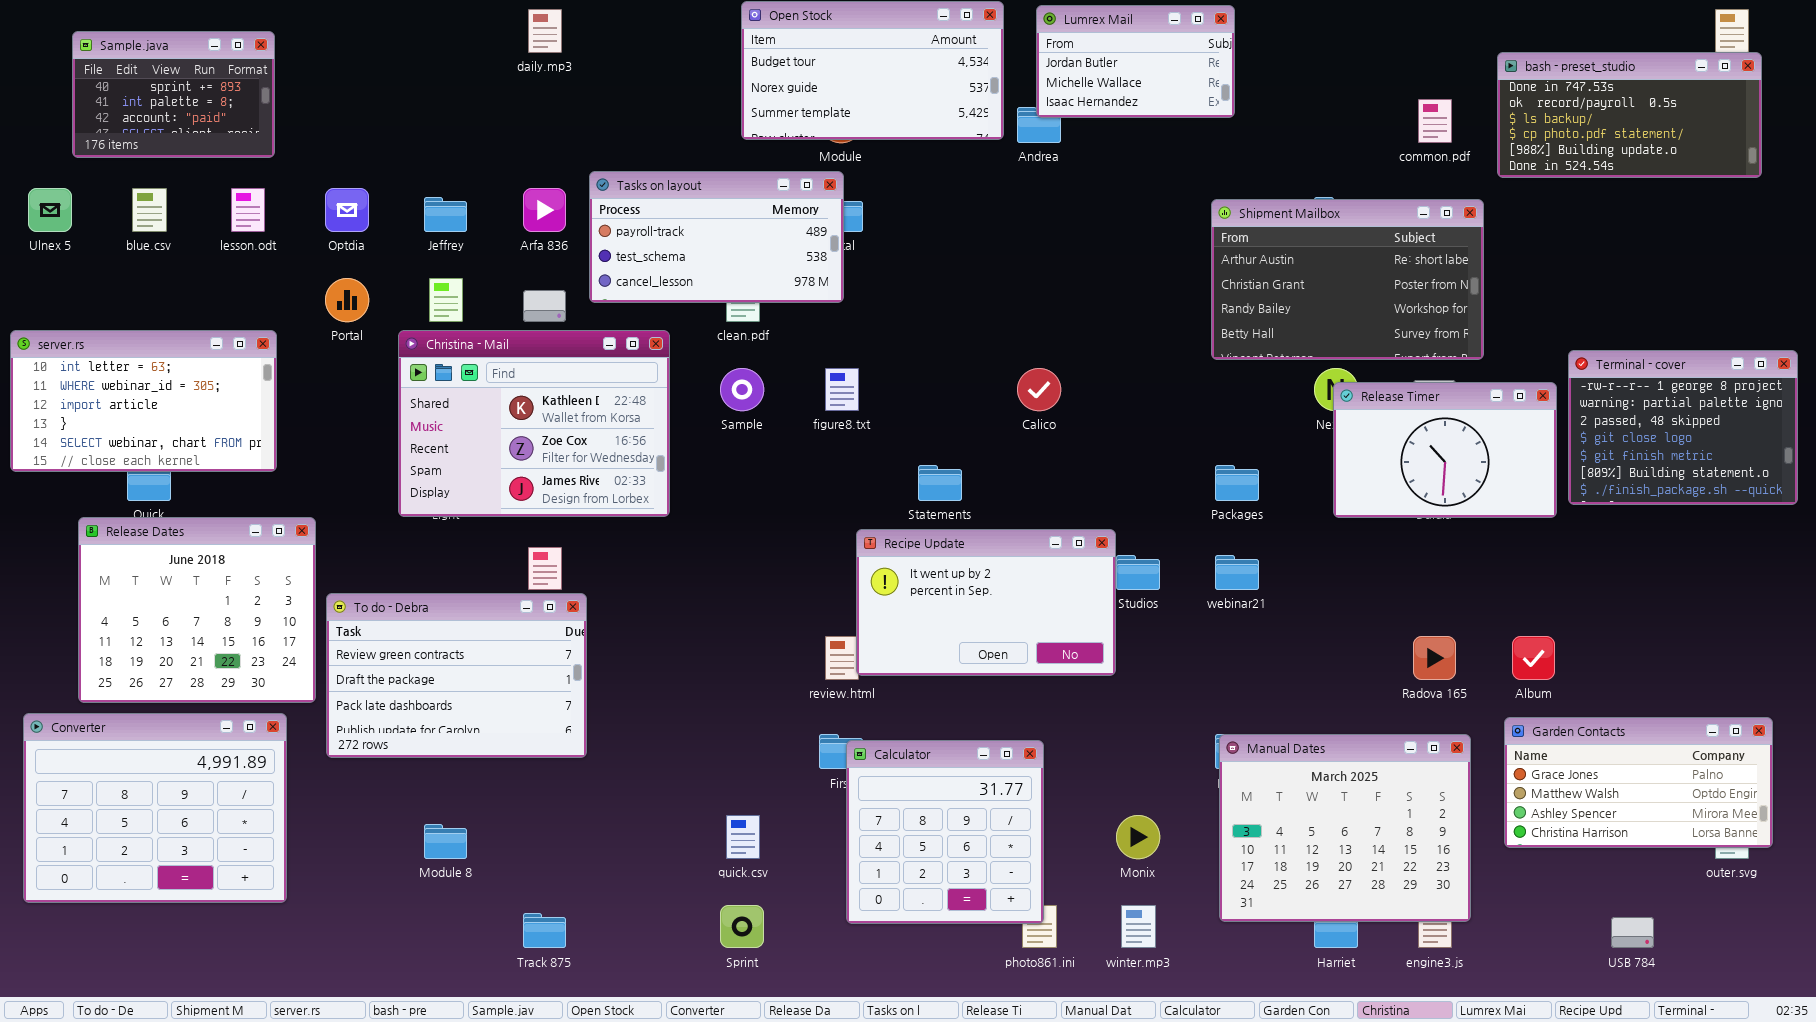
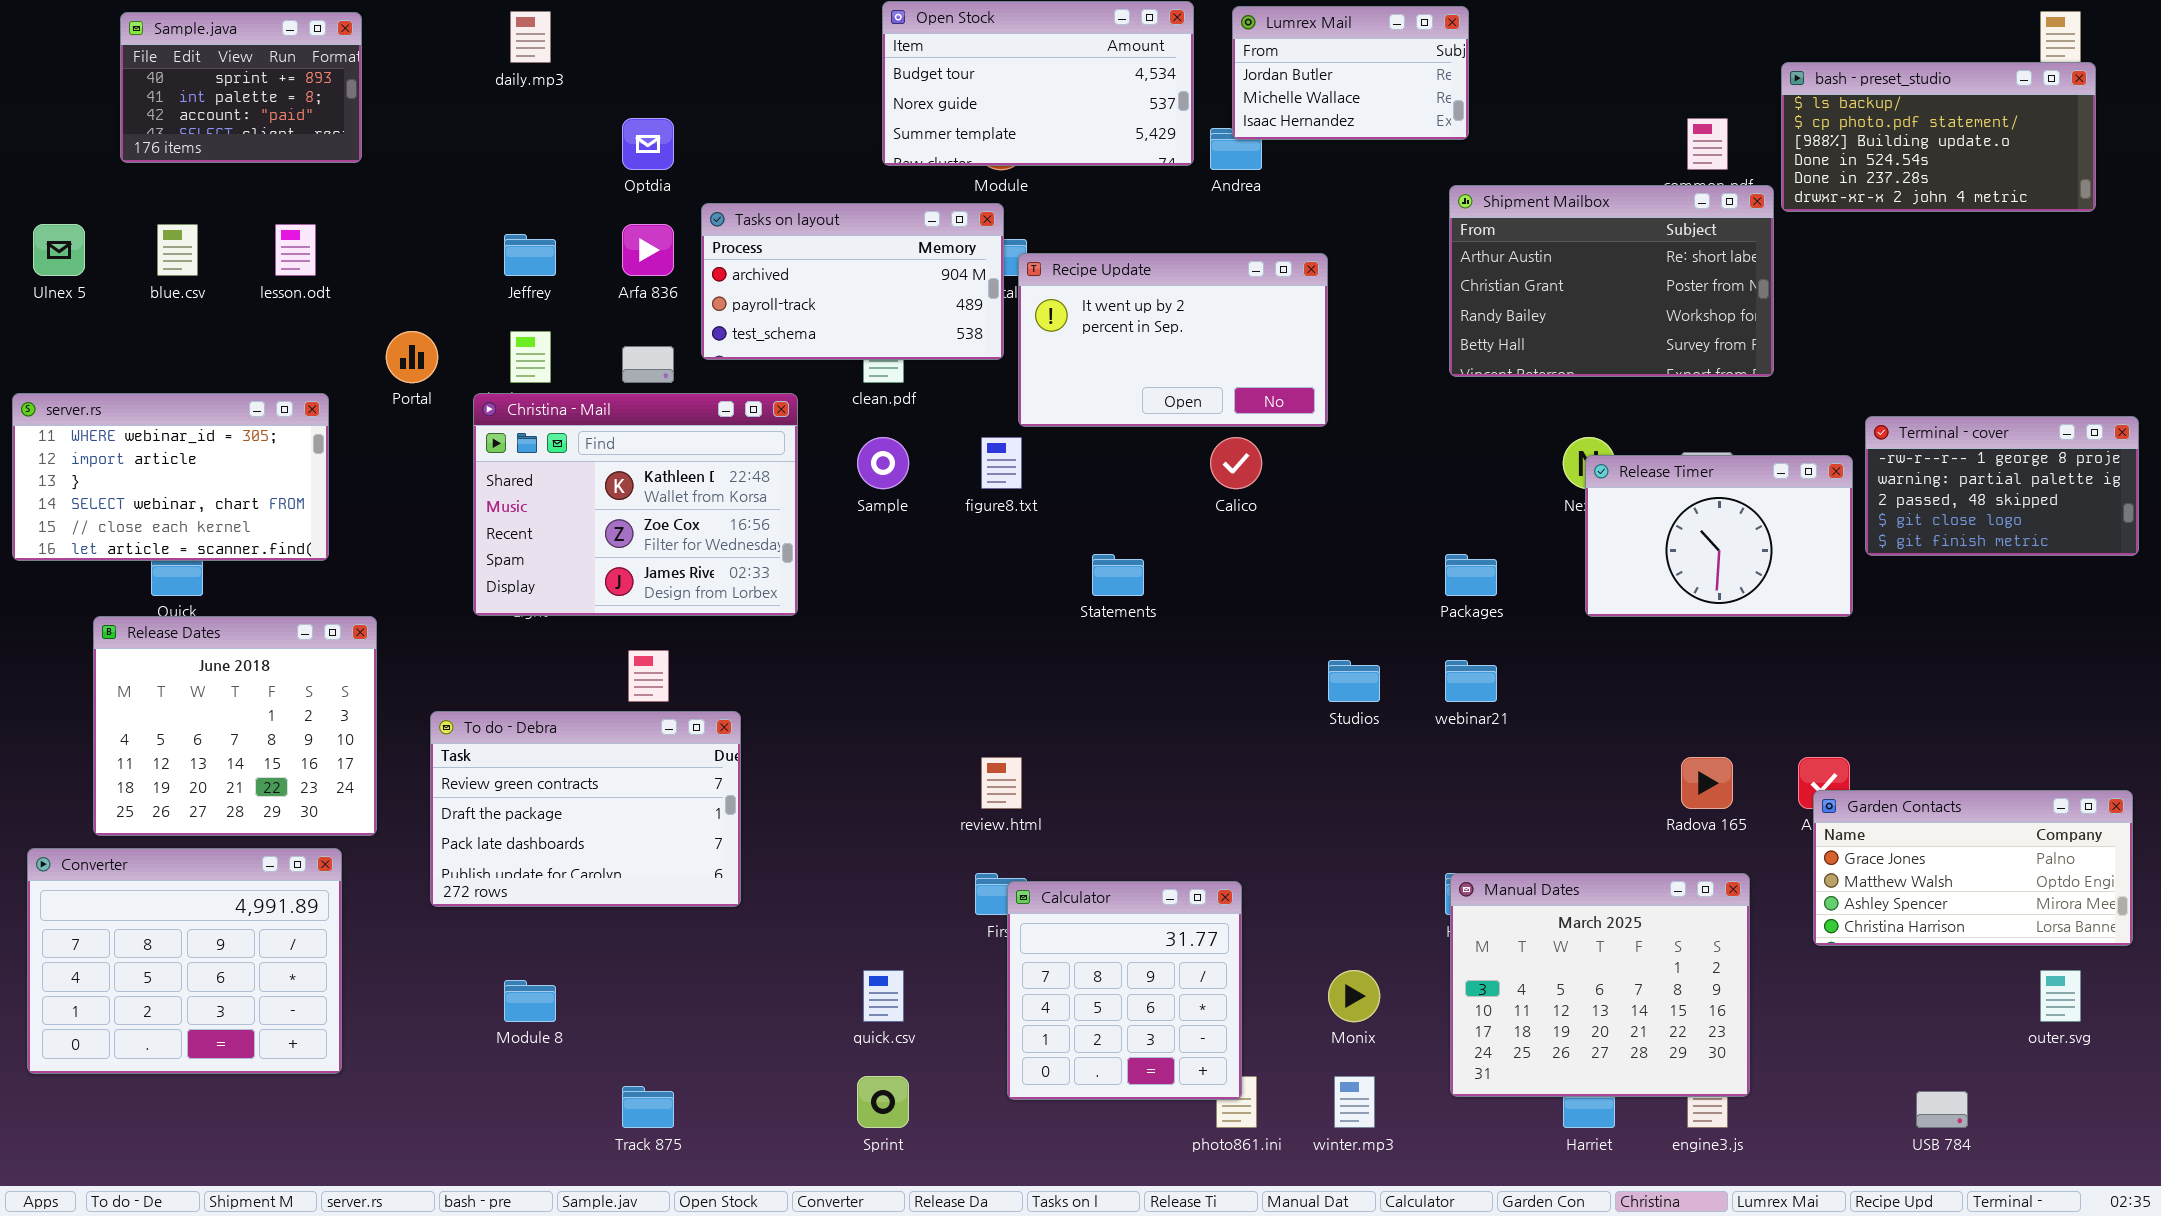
daily.mp3: [528,9,562,53] -> [510,11,551,63], moved
Sample.java: [72,31,275,158] -> [120,12,362,163], moved
bash - preset_studio: [1497,52,1762,178] -> [1781,62,2096,212], scrolled down 2 rows
Tasks on layout: [589,171,844,303] -> [701,203,1004,360], scrolled up 1 row
Optdia: [325,188,369,232] -> [622,118,674,170], moved
Shipment Mailbox: [1211,199,1484,360] -> [1449,185,1774,377], moved
server.rs: [10,330,277,472] -> [12,393,329,561], scrolled down 1 row
Terminal - cover: [1568,350,1798,505] -> [1865,416,2139,556], resized
Recipe Update: [856,529,1116,676] -> [1018,253,1328,427], moved
To do - Debra: [326,593,587,758] -> [430,711,741,907], moved
Garden Contacts: [1504,717,1773,848] -> [1813,790,2133,946], moved

